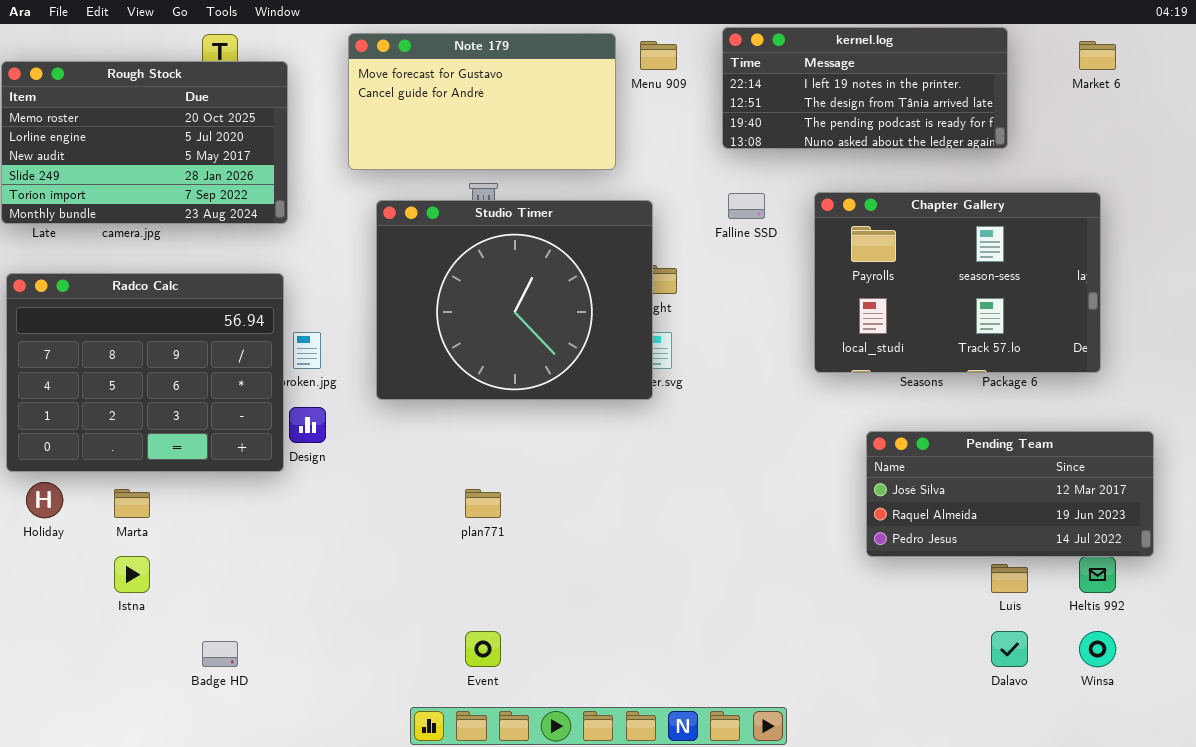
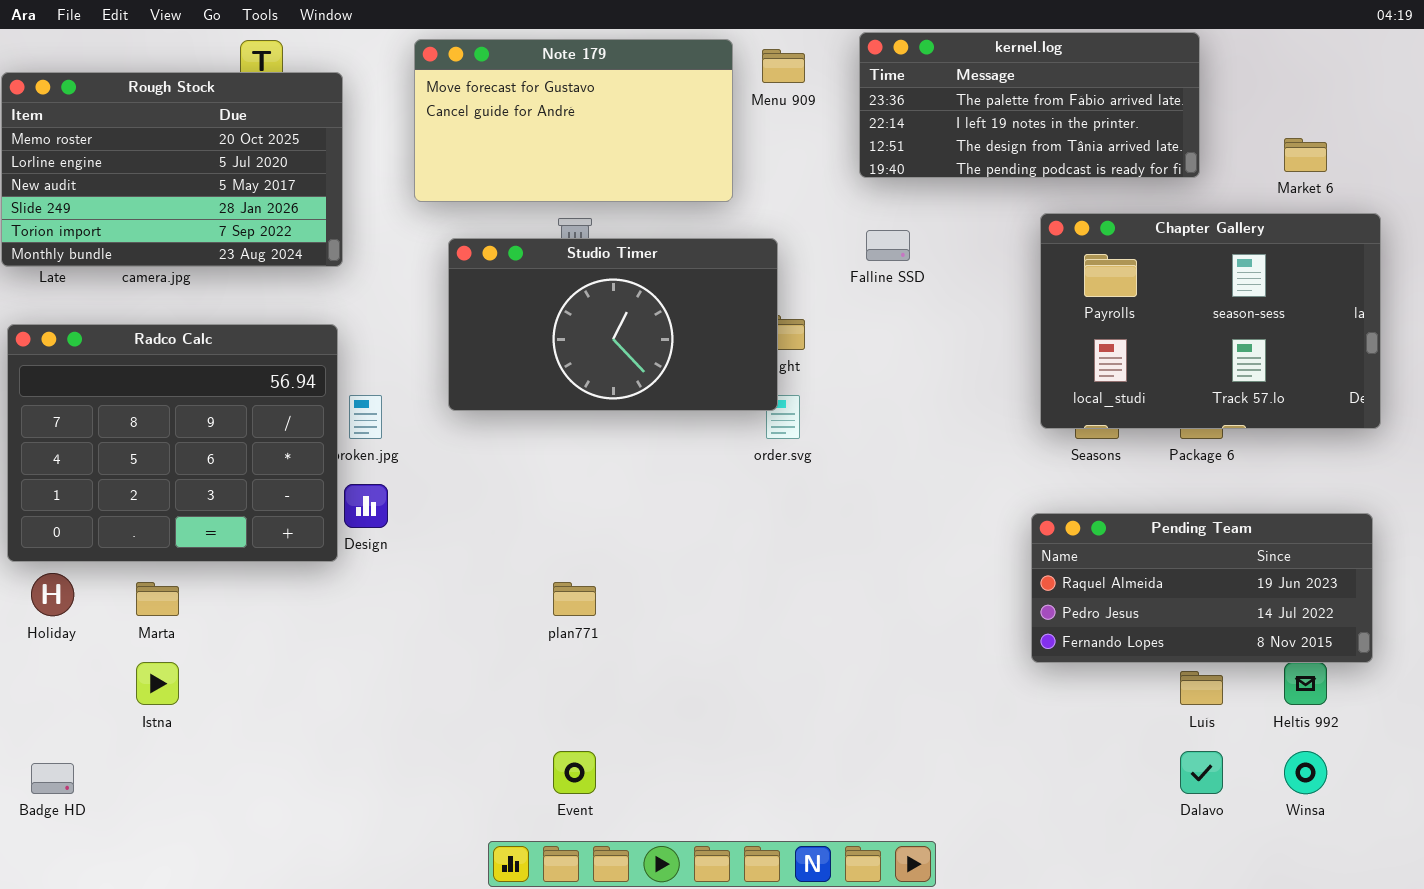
kernel.log: [722,27,1008,149] -> [859,32,1200,178], scrolled up 1 row
Market 6: [1079,41,1116,70] -> [1284,138,1327,172], moved
Chapter Gallery: [814,192,1101,373] -> [1040,213,1381,429], moved
Studio Timer: [376,200,653,400] -> [448,238,778,411], resized
Pending Team: [866,431,1154,557] -> [1031,513,1373,663], scrolled down 1 row
Badge HD: [202,641,238,667] -> [31,763,74,794], moved

